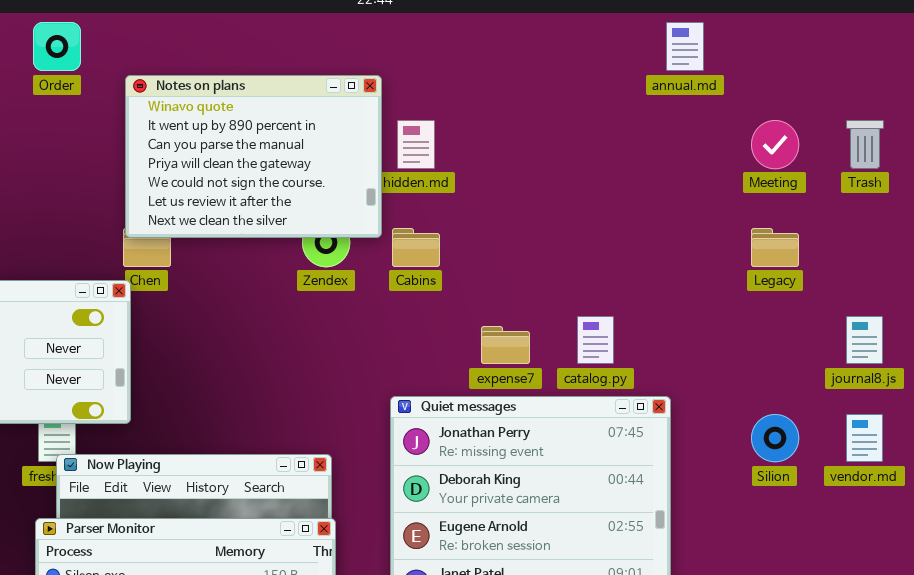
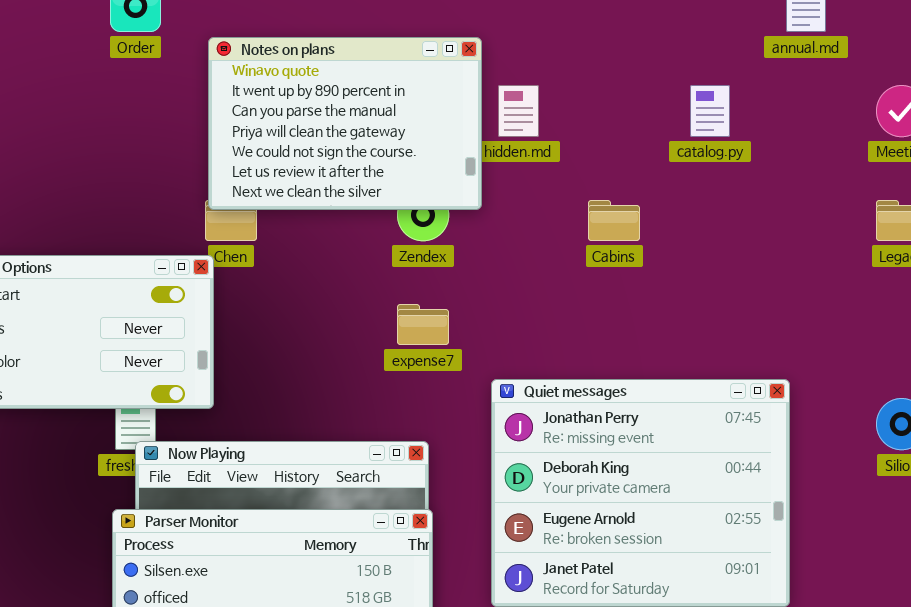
Cabins: [392,228,440,267] -> [588,200,640,241], moved
catalog.py: [577,316,614,364] -> [690,85,730,137], moved
expense7: [481,326,530,364] -> [397,304,449,345], moved

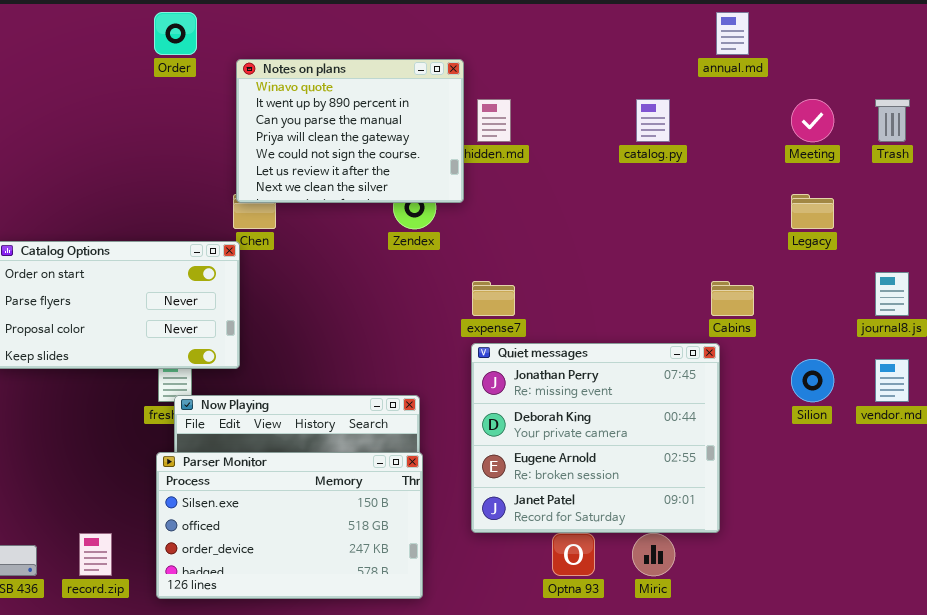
Cabins: [588,200,640,241] -> [711,281,754,316], moved
expense7: [397,304,449,345] -> [472,281,515,316], moved

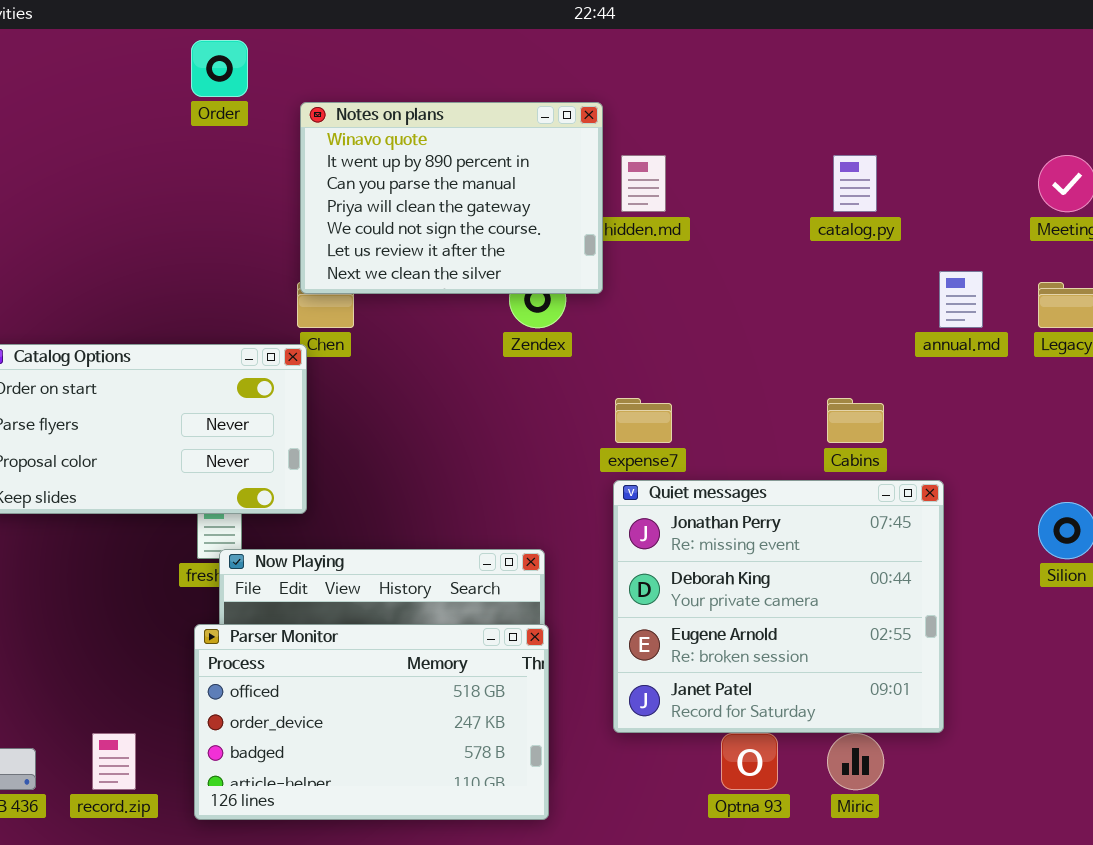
annual.md: [716,12,749,55] -> [939,271,983,328], moved
Cabins: [711,281,754,316] -> [827,398,884,443], moved
Parser Monitor: [156,452,423,599] -> [194,624,549,820], scrolled down 1 row

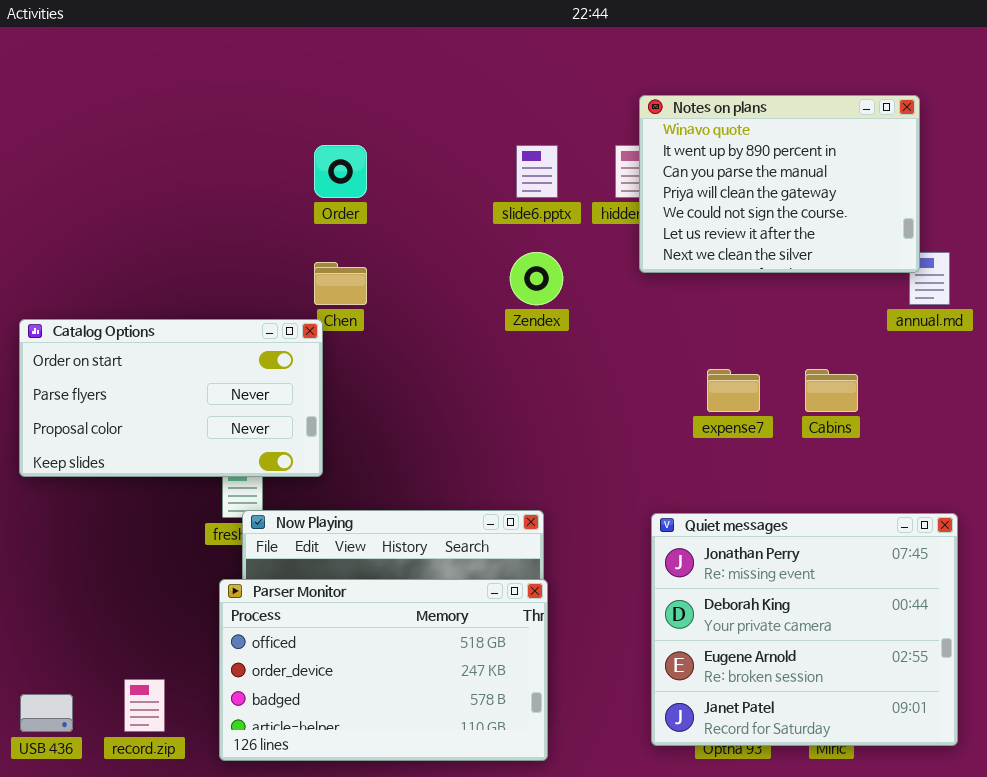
Order: [191,40,248,97] -> [314,145,367,198], moved
Notes on plans: [300,102,603,294] -> [639,95,920,273], moved
expense7: [615,398,672,443] -> [707,369,760,412], moved
Quiet messages: [613,480,944,733] -> [651,513,958,746], moved

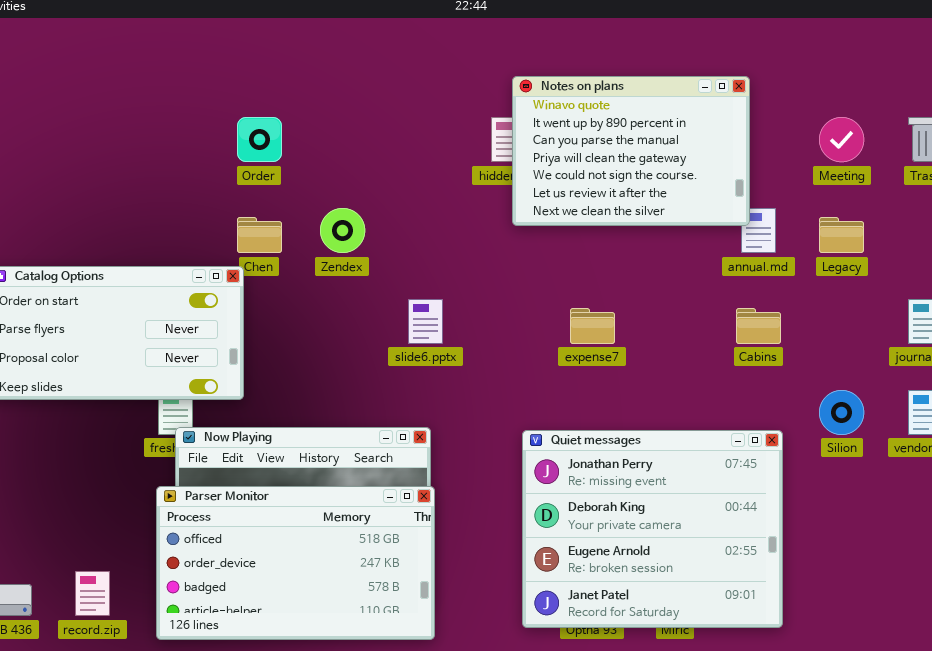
slide6.pptx: [516,145,558,198] -> [408,299,443,344], moved
Zendex: [510,252,563,305] -> [320,208,365,253], moved
Cabins: [805,369,858,412] -> [736,308,781,344], moved

